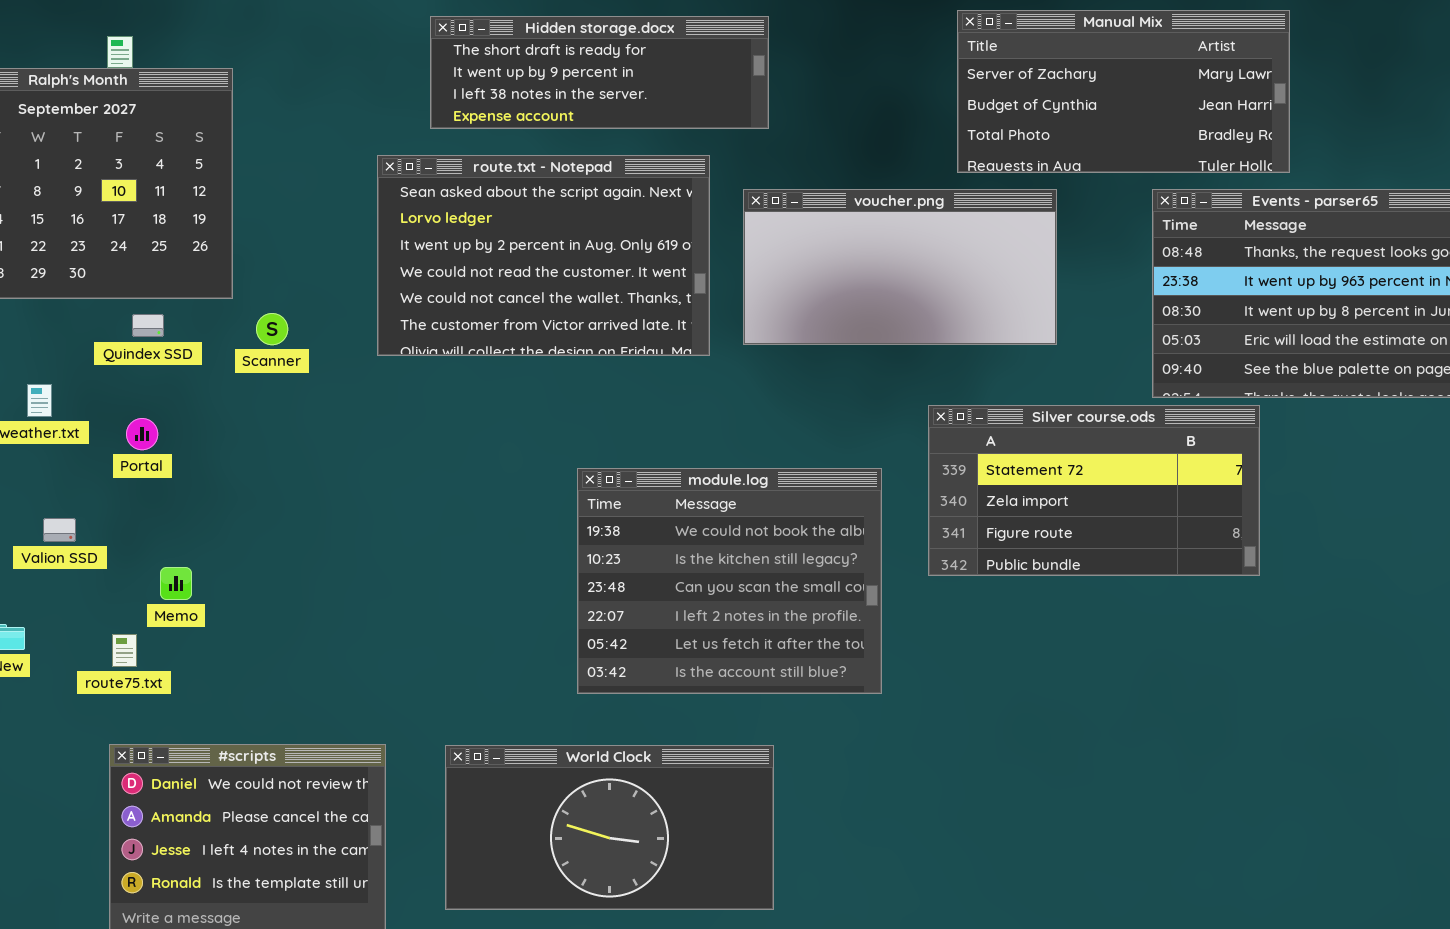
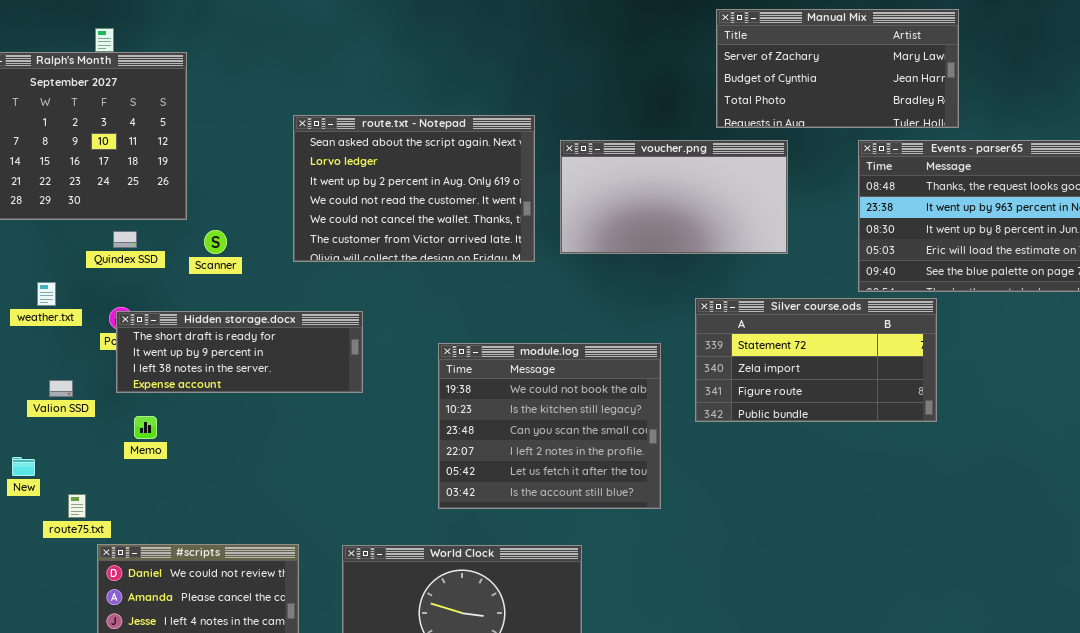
Hidden storage.docx: [430,16,769,129] -> [116,311,363,393], moved
route75.txt: [112,634,137,667] -> [68,494,86,518], moved

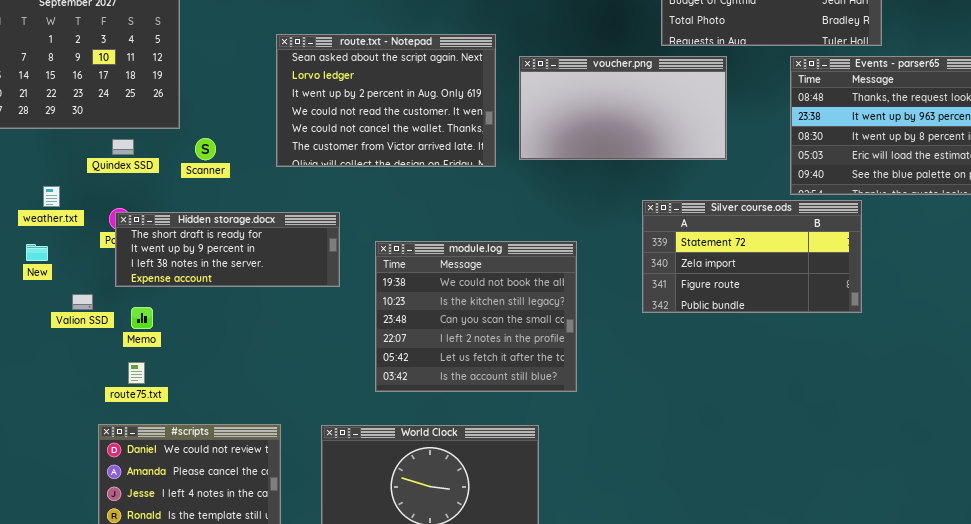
module.log: [438,343,661,509] -> [375,241,577,392], moved
Valion SSD: [49,380,73,397] -> [72,294,93,310], moved
New: [12,457,35,476] -> [26,244,48,261], moved
route75.txt: [68,494,86,518] -> [128,362,145,384], moved

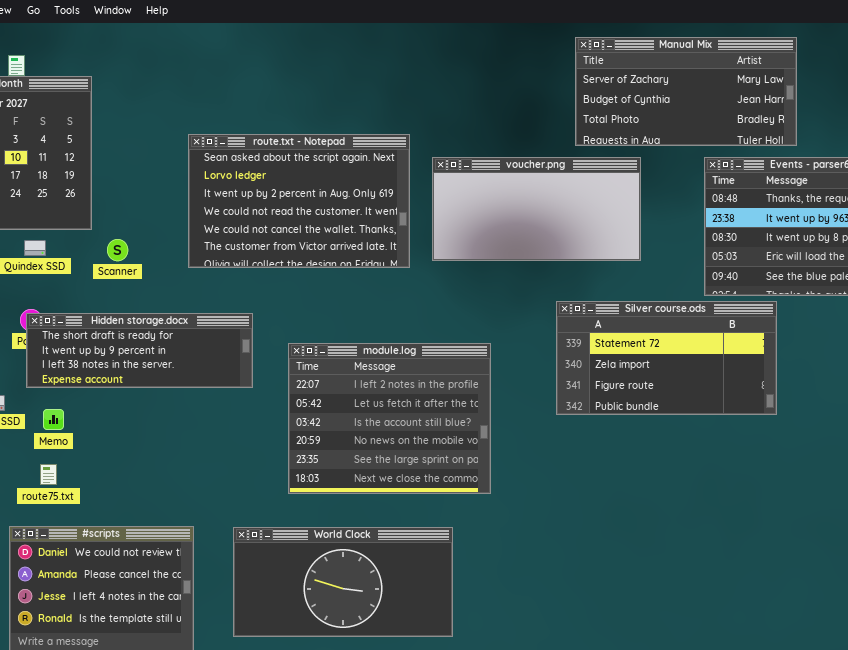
module.log: [375,241,577,392] -> [288,343,491,494], scrolled down 3 rows

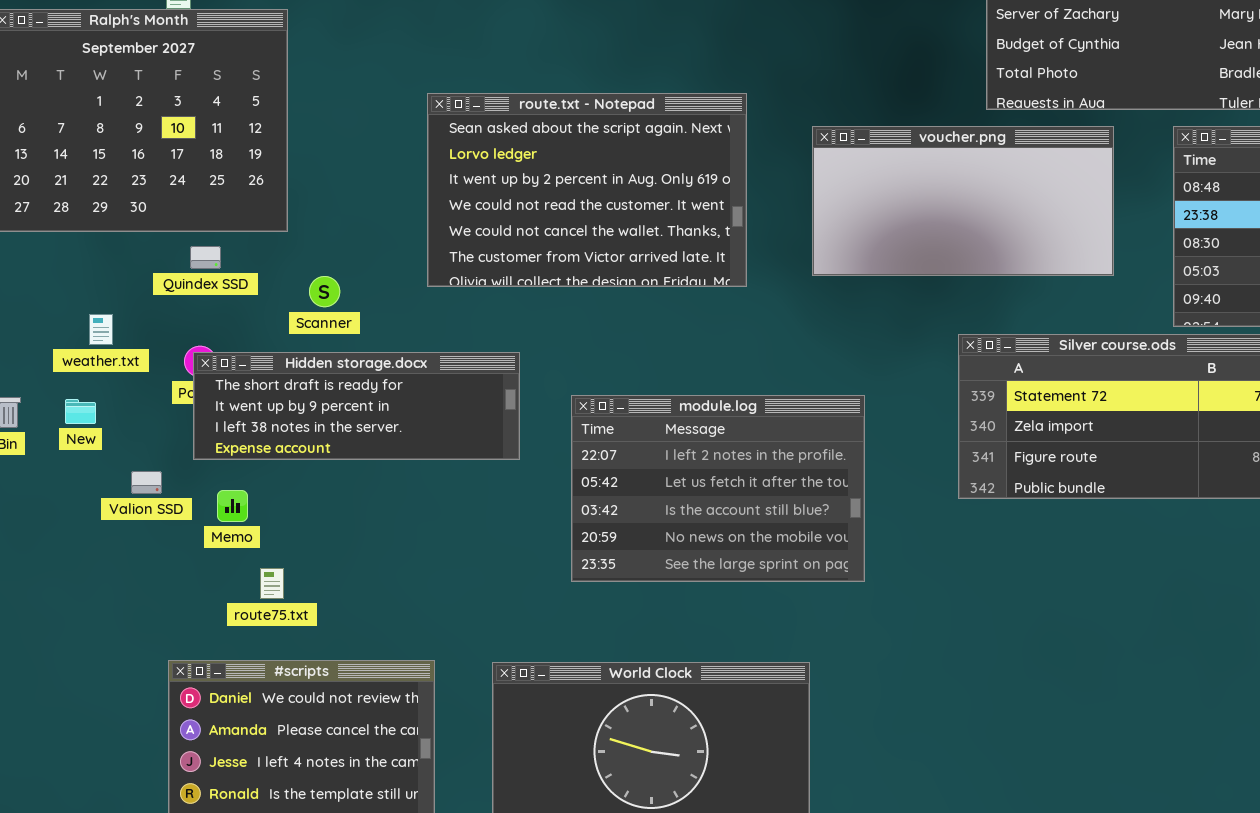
voucher.png: [432,157,641,261] -> [812,126,1114,276], moved
Scanner: [107,239,128,261] -> [309,276,340,307], moved
module.log: [288,343,491,494] -> [571,395,865,582], resized
route75.txt: [40,464,57,485] -> [260,568,284,599], moved

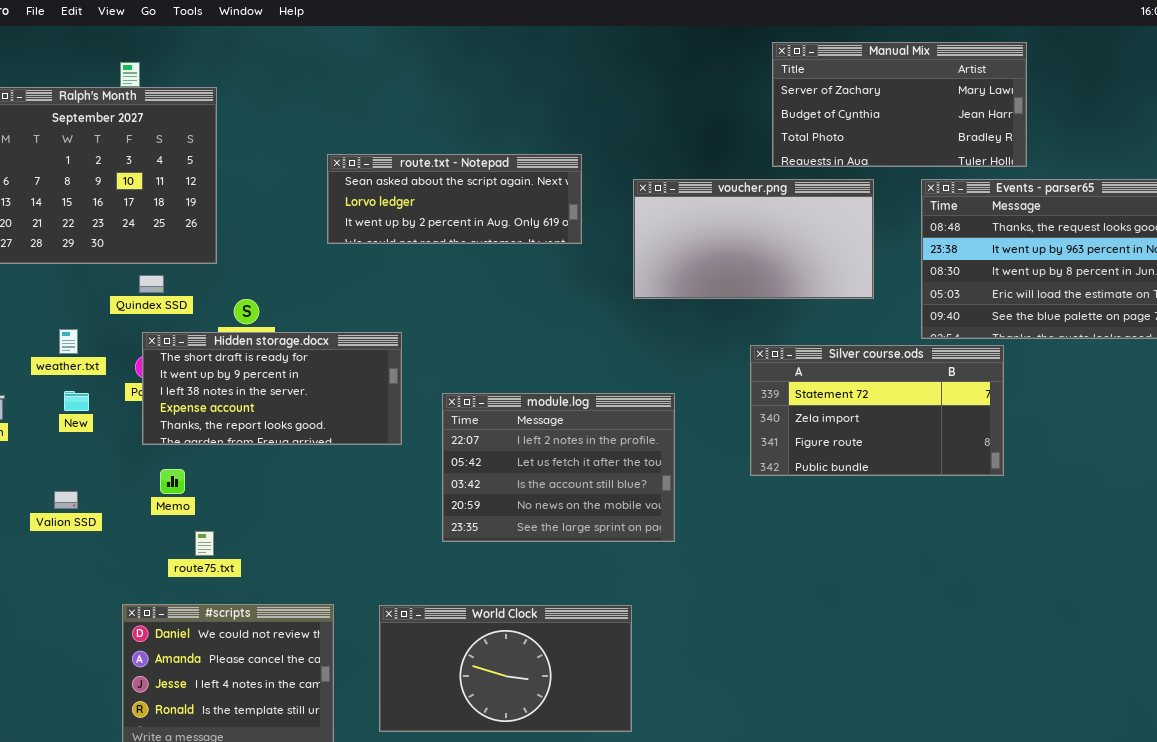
route.txt - Notepad: [427,93,747,287] -> [327,154,582,244], resized
Hidden storage.docx: [193,352,520,460] -> [142,332,402,445], resized
New: [65,399,96,424] -> [64,391,89,411], moved
Valion SSD: [131,471,162,494] -> [54,491,78,509], moved

